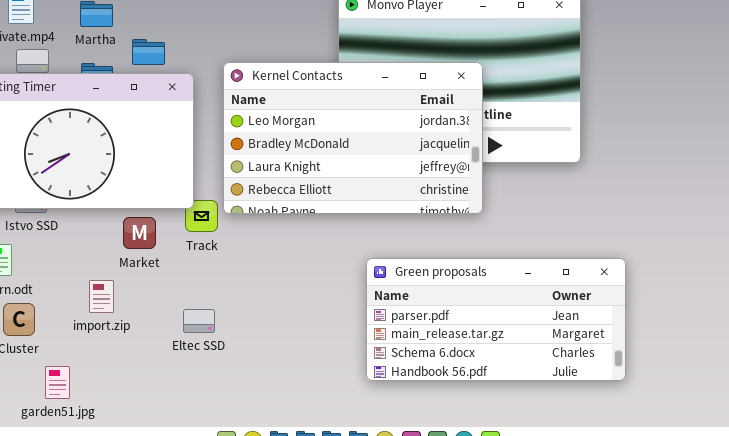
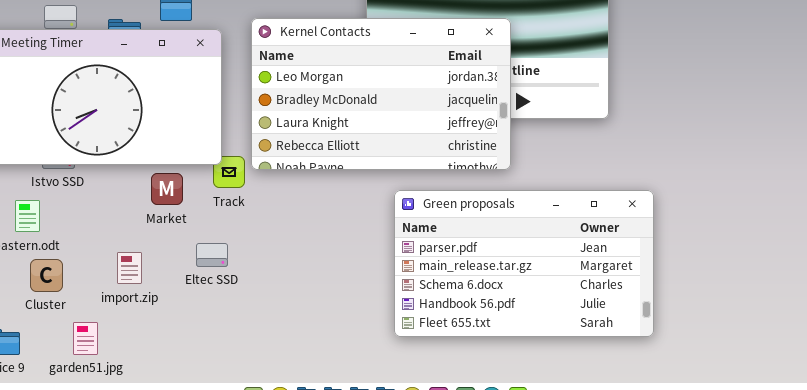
Green proposals: [366,258,626,381] -> [394,190,654,337], resized
import.zip: [89,280,114,313] -> [117,252,142,284], moved
Eltec SSD: [183,309,215,333] -> [196,243,228,267], moved

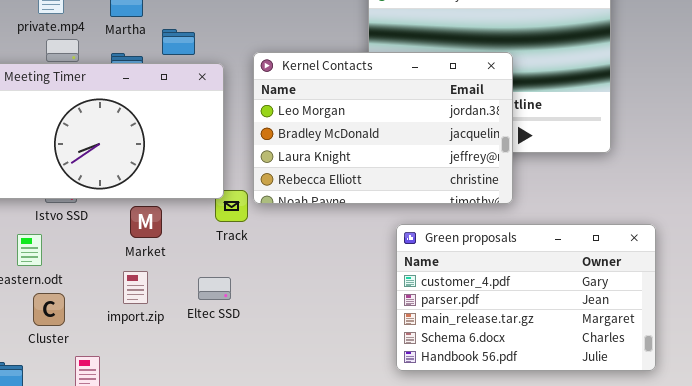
Market: [151,173,183,205] -> [130,206,162,238], moved
Green proposals: [394,190,654,337] -> [396,224,656,371], scrolled up 1 row
import.zip: [117,252,142,284] -> [123,271,148,304], moved

